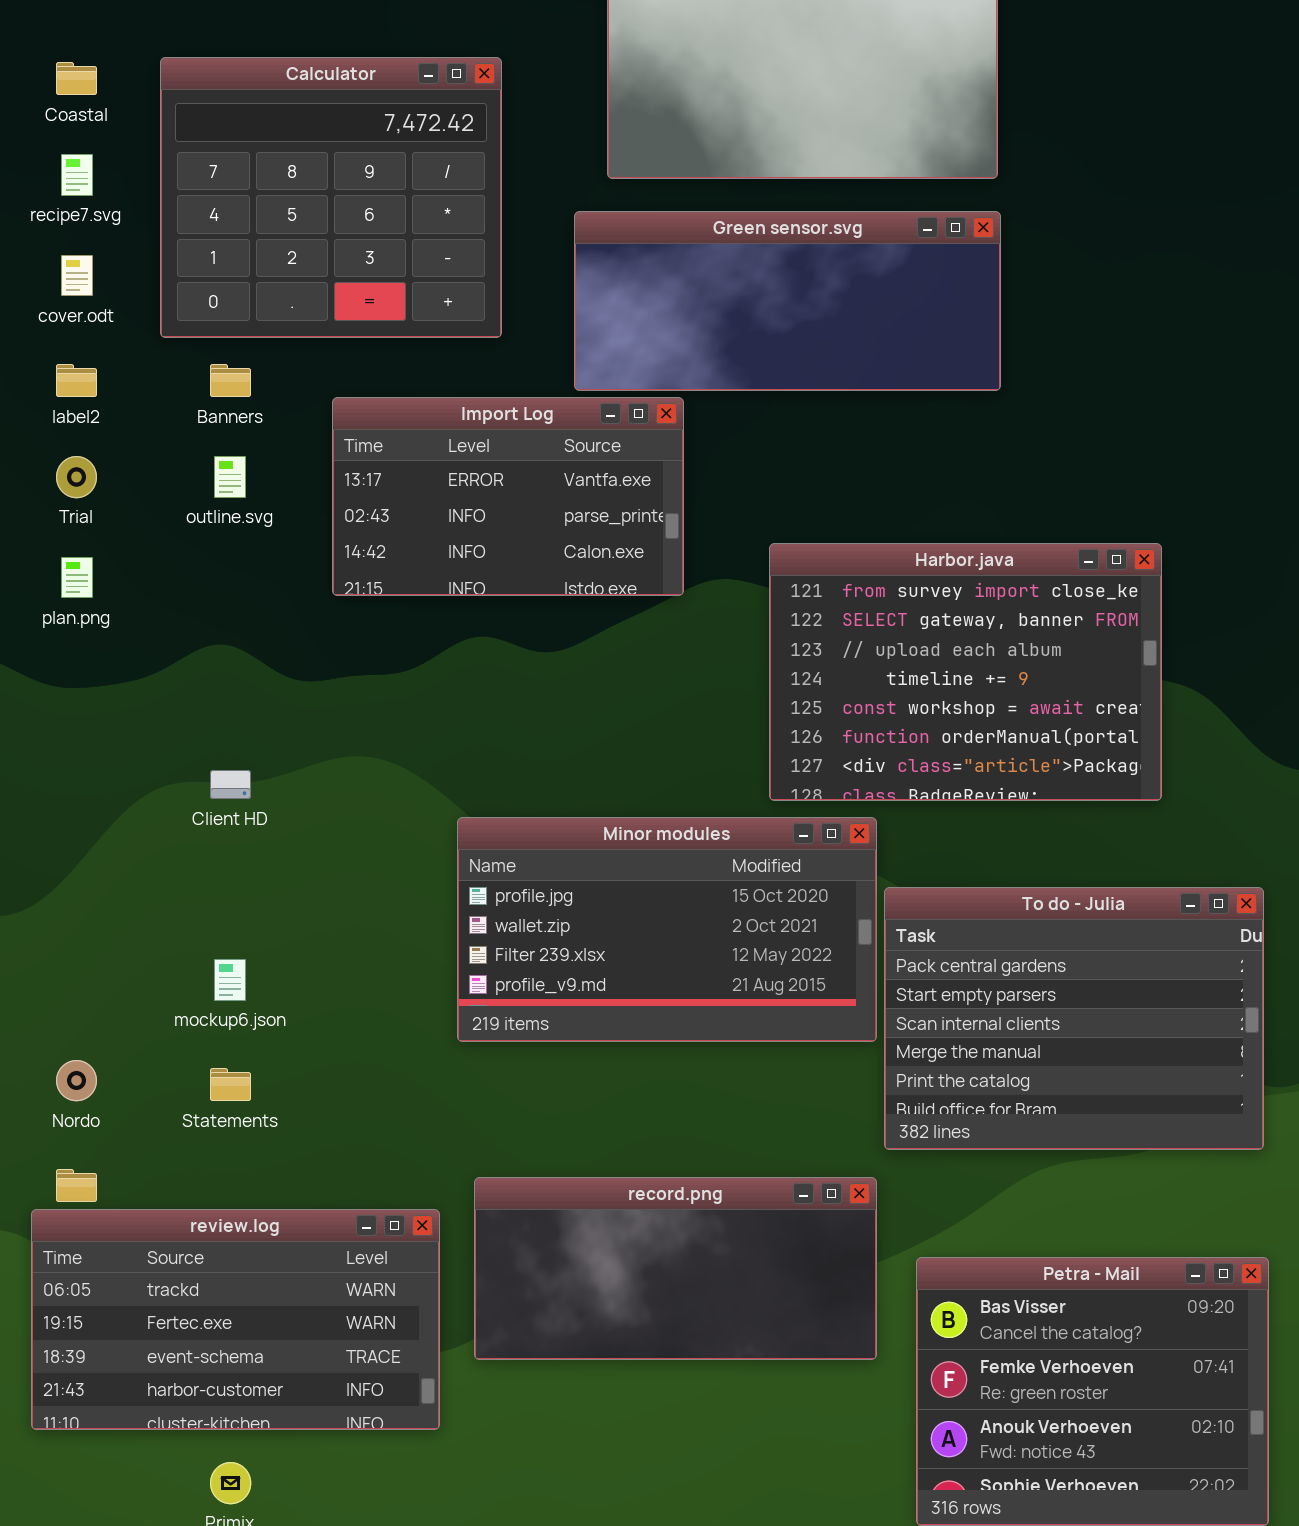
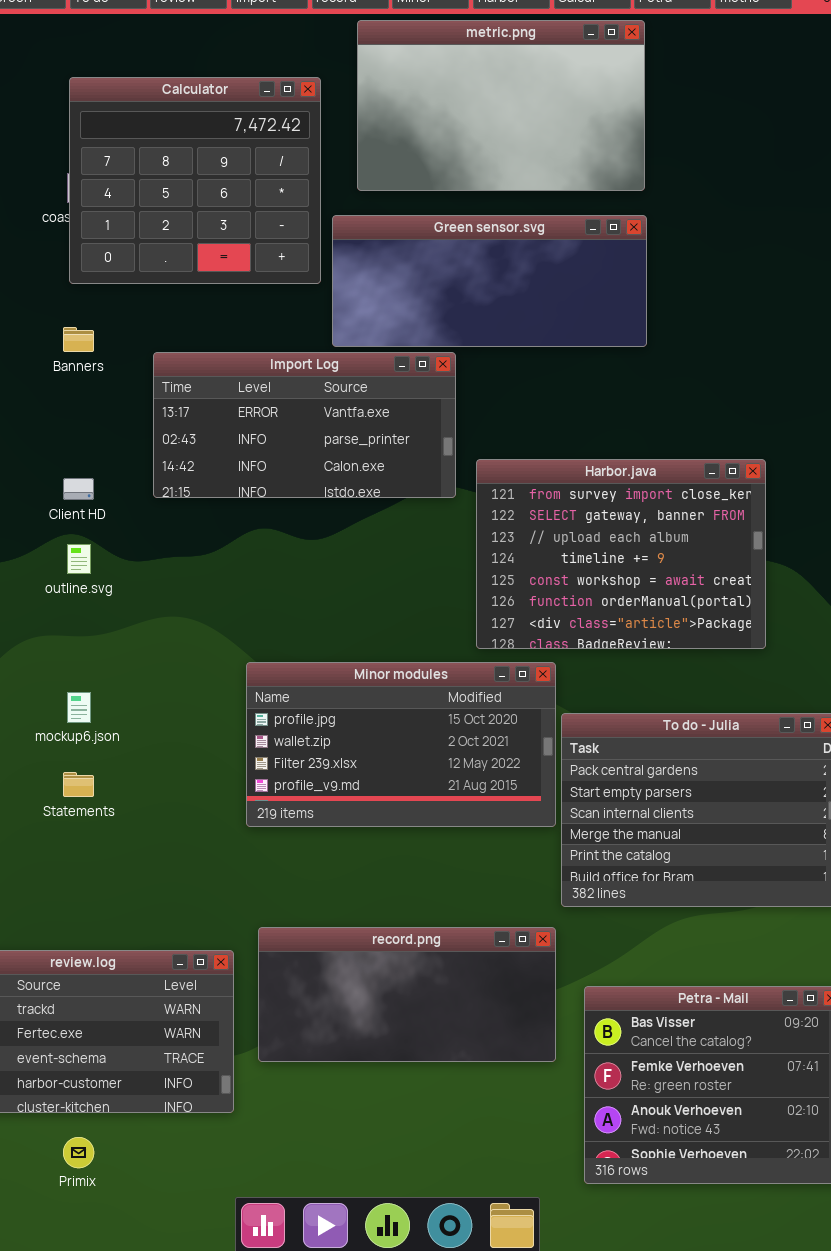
Calculator: [160,57,502,338] -> [69,77,321,284], moved
Import Log: [332,397,684,596] -> [153,352,456,498], resized
outline.svg: [214,456,246,498] -> [67,544,91,574], moved
Client HD: [210,770,251,799] -> [63,478,94,500], moved
mockup6.json: [214,959,246,1001] -> [67,692,91,723], moved
Statements: [210,1068,251,1101] -> [63,772,94,797], moved

